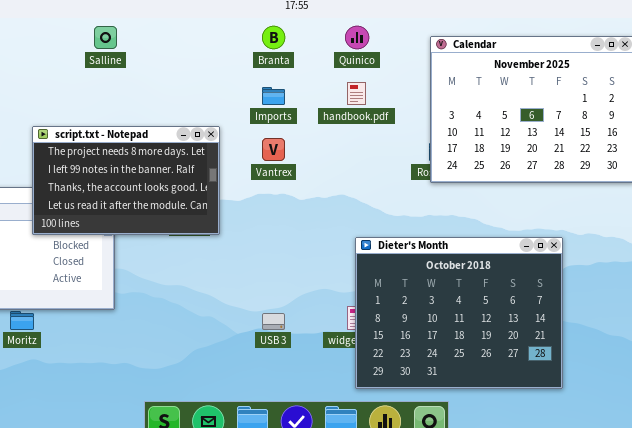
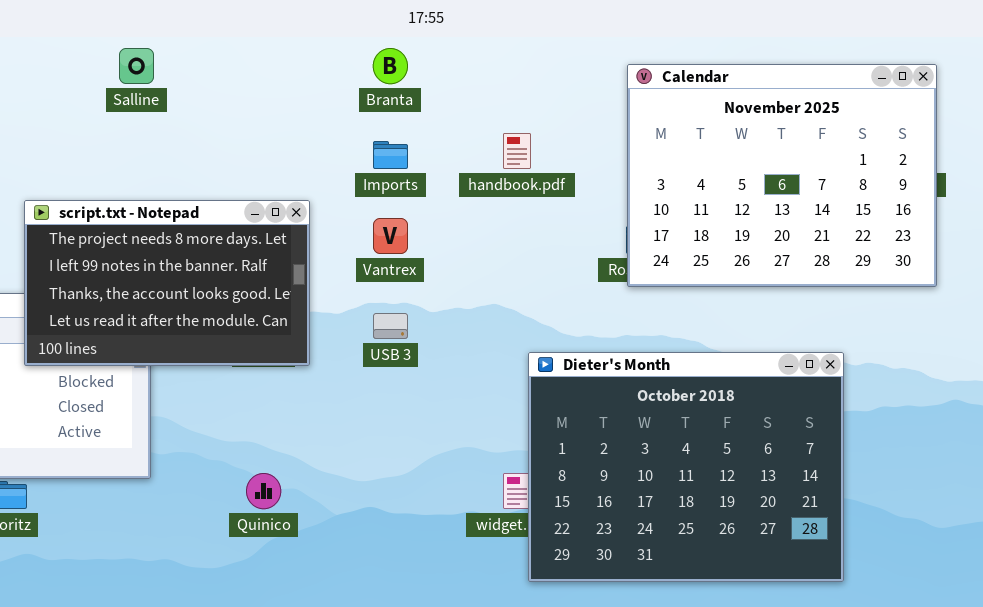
Quinico: [345,26,369,49] -> [246,473,281,509], moved
Dieter's Month: [355,237,563,389] -> [528,352,844,582], moved
USB 3: [262,313,285,330] -> [373,313,408,339], moved

